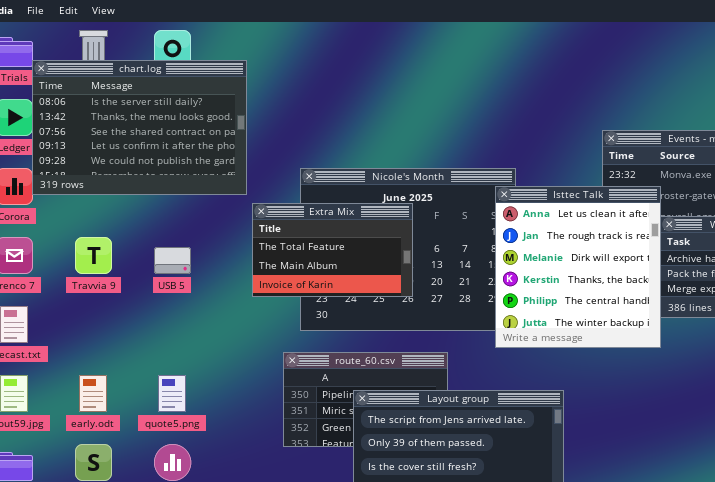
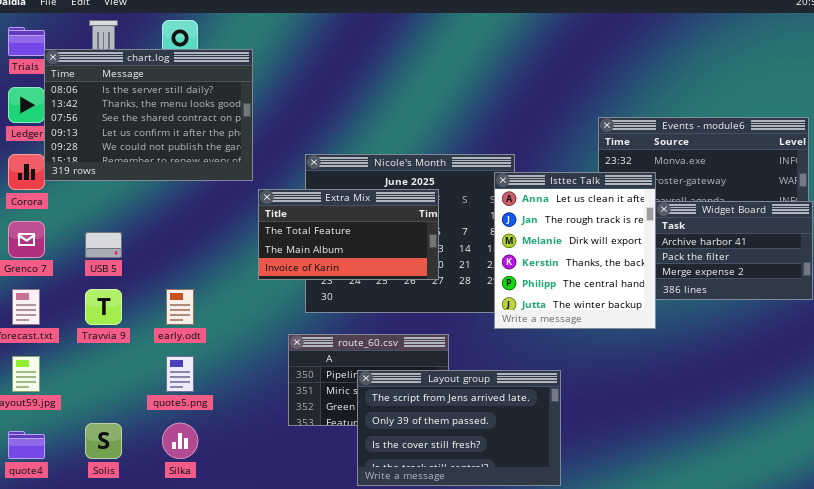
Extra Mix: [252,203,413,297] -> [258,189,439,280], resized
Travvia 9: [75,237,112,274] -> [85,289,122,325], moved
USB 5: [154,247,191,274] -> [85,232,122,258], moved
early.odt: [79,375,107,412] -> [166,289,194,325], moved

